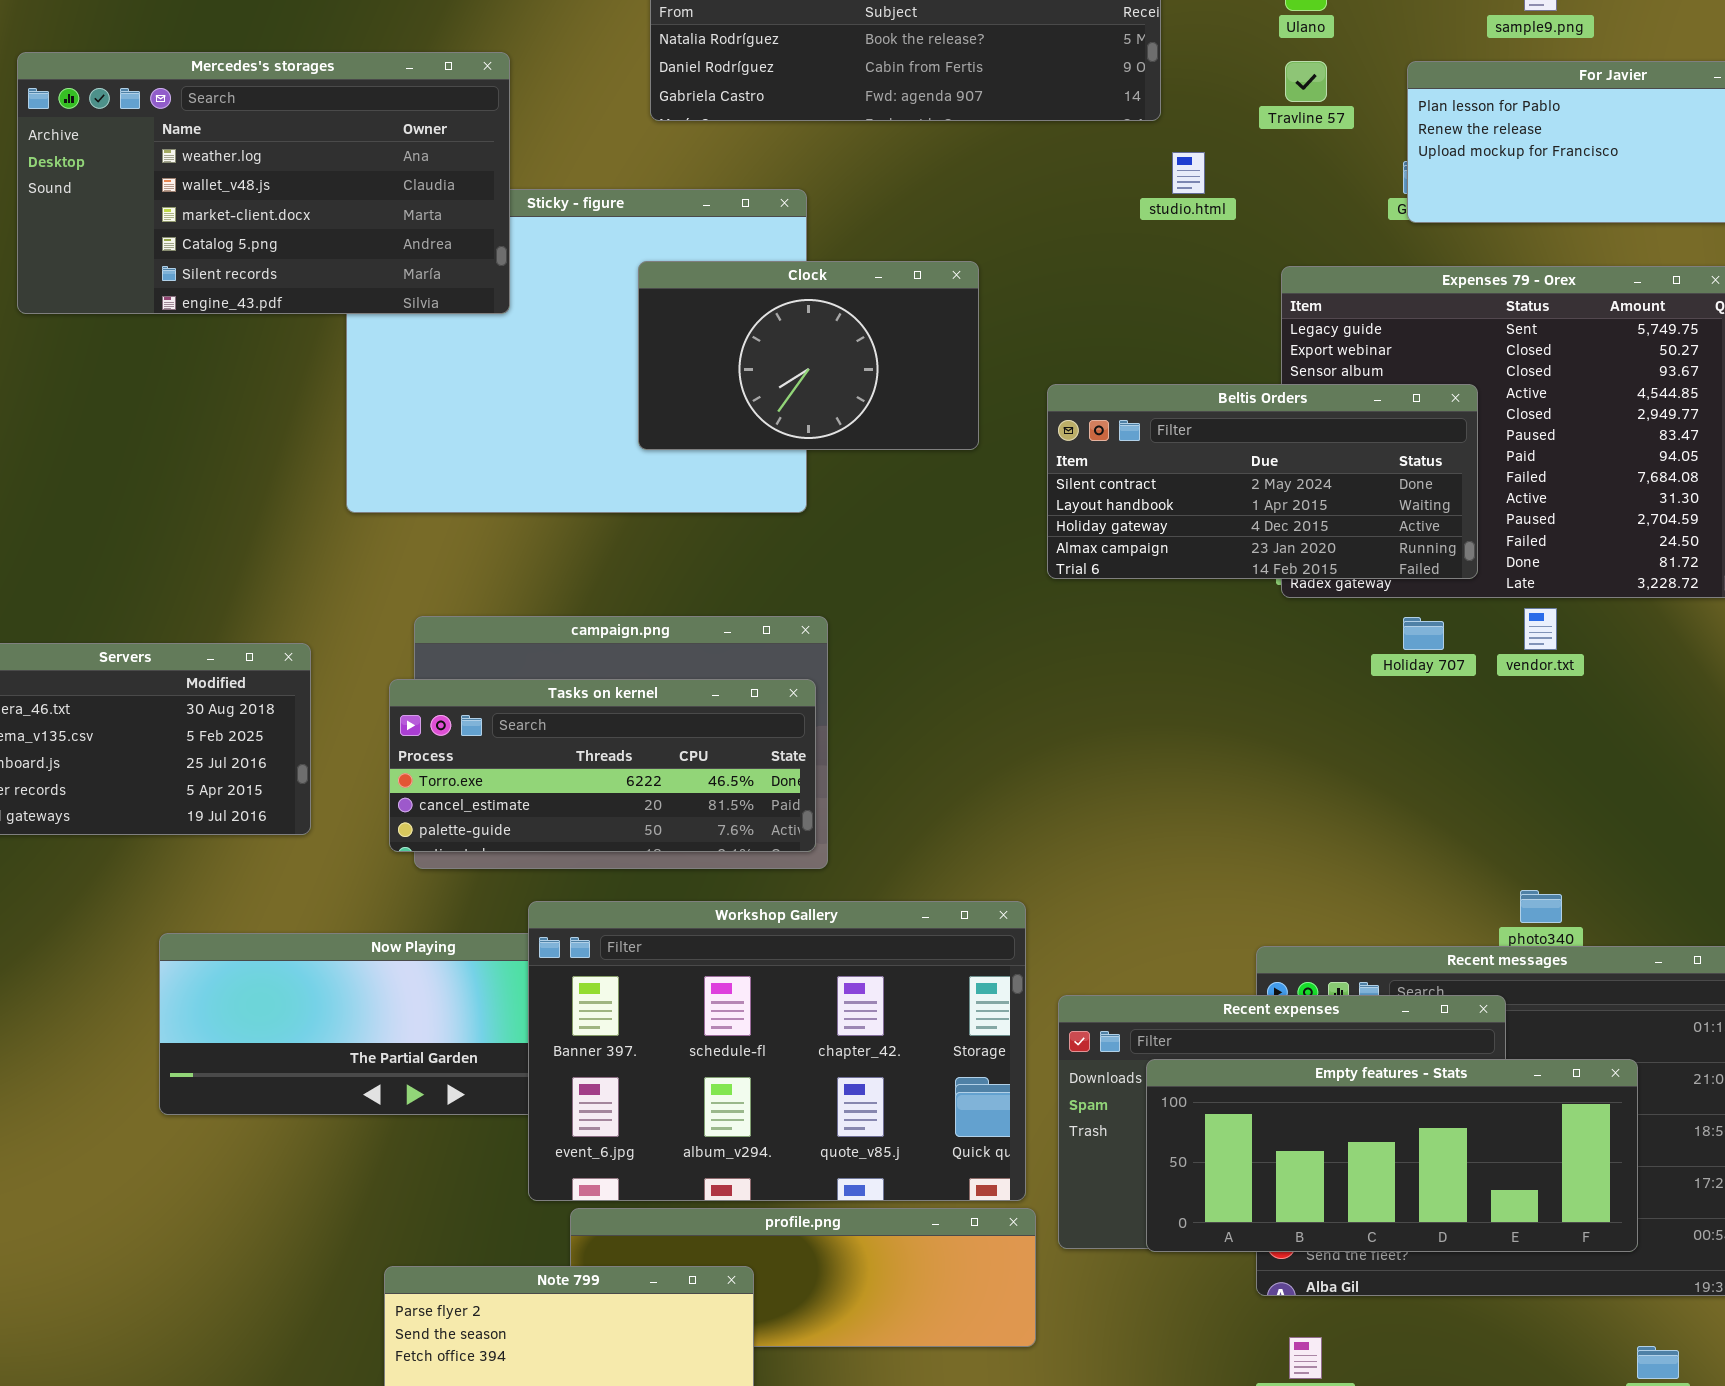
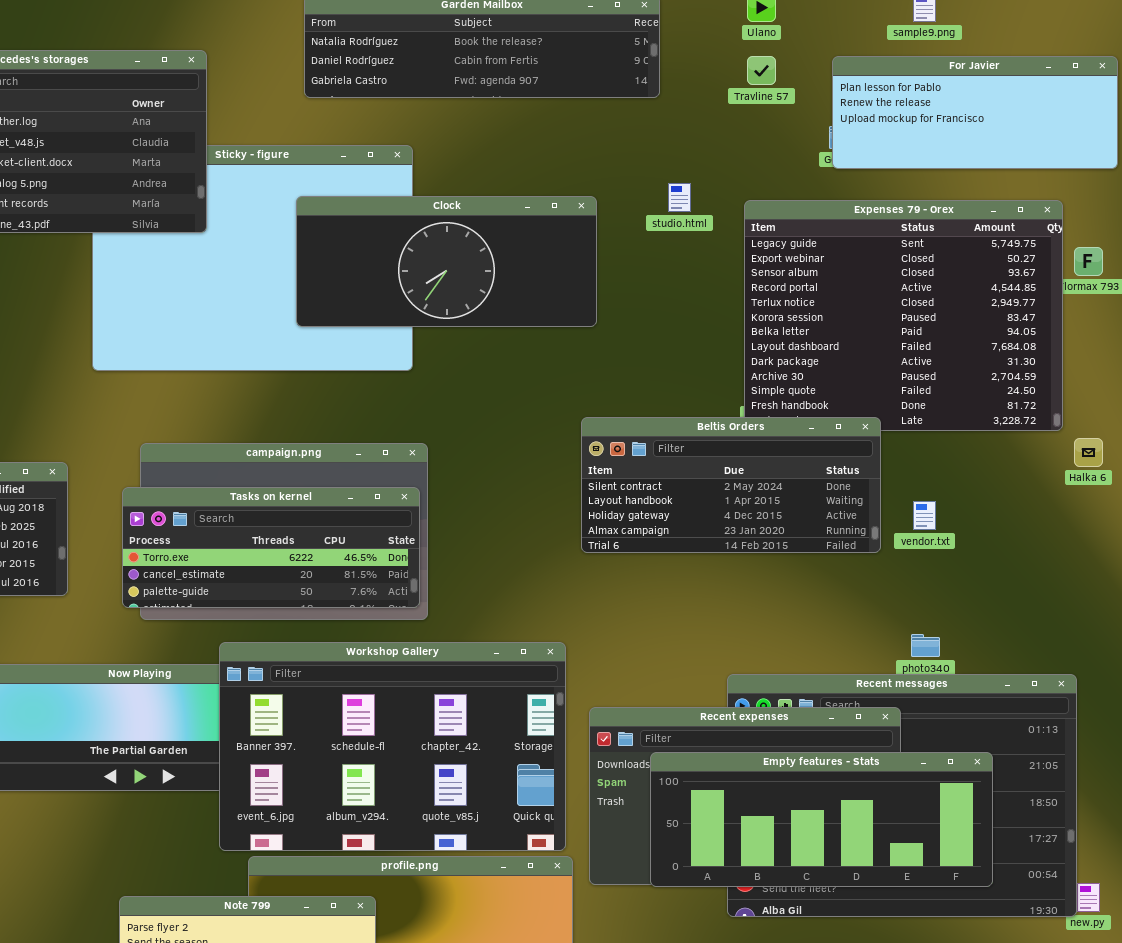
studio.html: [1172,152,1205,194] -> [668,183,691,212], moved
Clock: [638,261,979,450] -> [296,196,597,327], resized
Beltis Orders: [1047,384,1478,579] -> [581,417,881,553], moved
vendor.txt: [1524,608,1557,650] -> [913,501,936,530], moved

